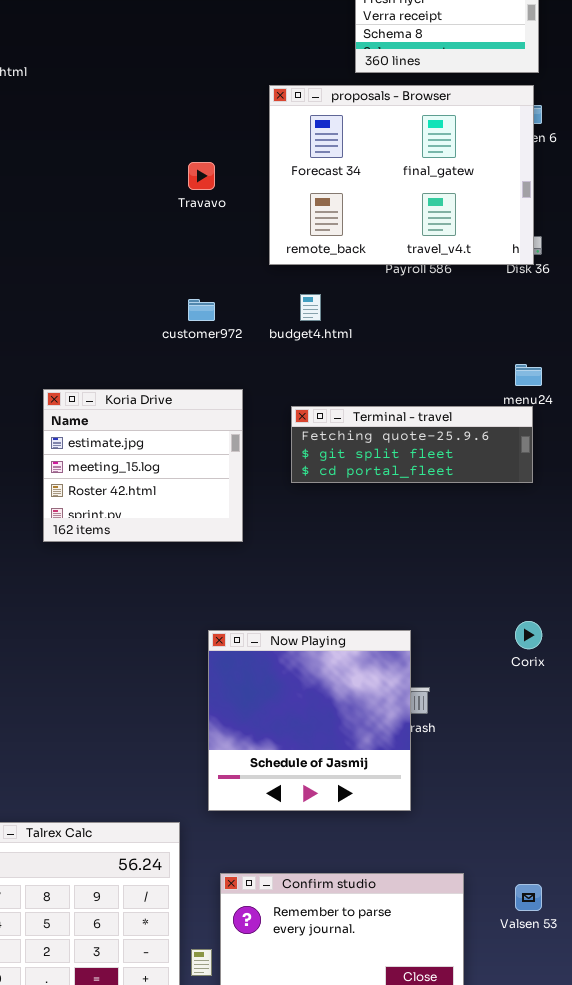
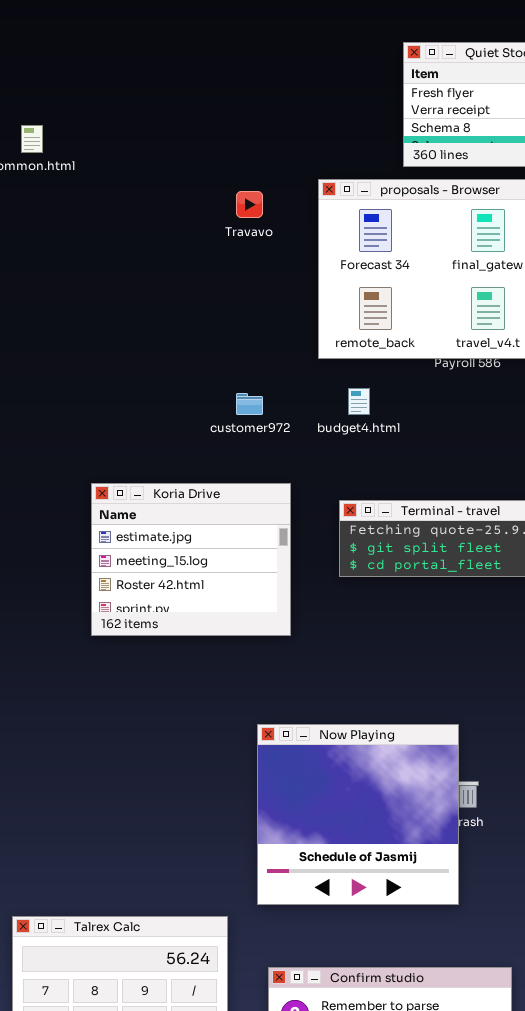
Travavo: [188,162,215,190] -> [236,191,263,218], moved

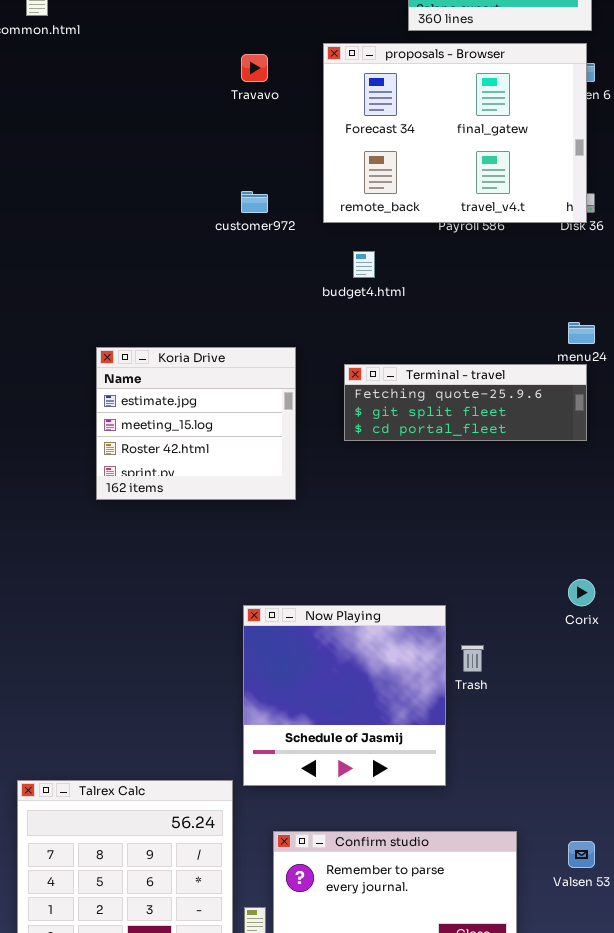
customer972: [236,393,263,415] -> [241,191,268,213], moved
Now Playing: [257,724,459,905] -> [243,605,446,786], moved

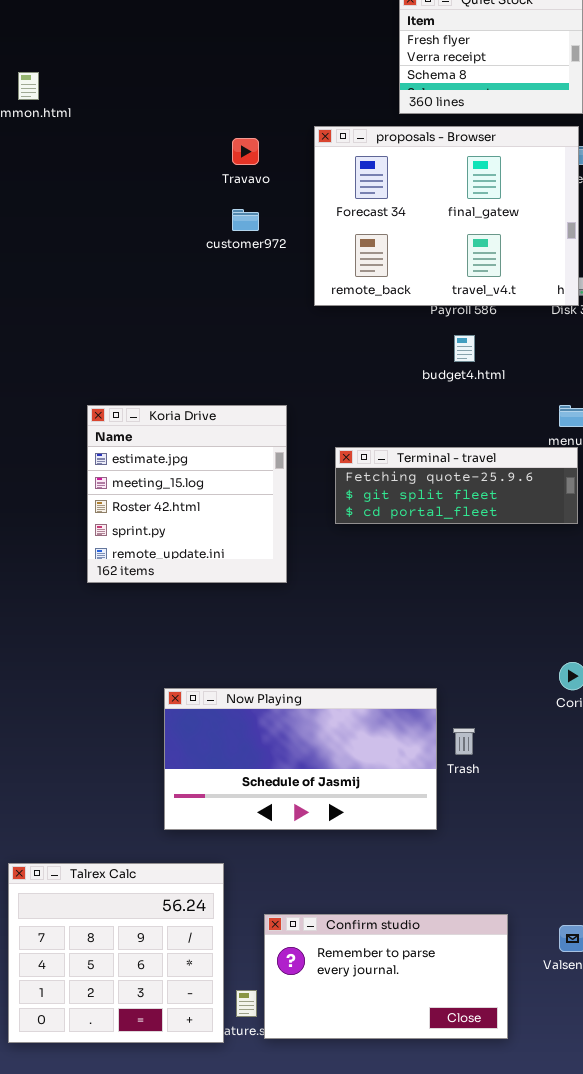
customer972: [241,191,268,213] -> [232,209,259,231], moved
budget4.html: [353,251,375,278] -> [454,335,475,362], moved
Koria Drive: [96,347,296,500] -> [87,405,287,583], resized
Now Playing: [243,605,446,786] -> [164,688,437,830], resized

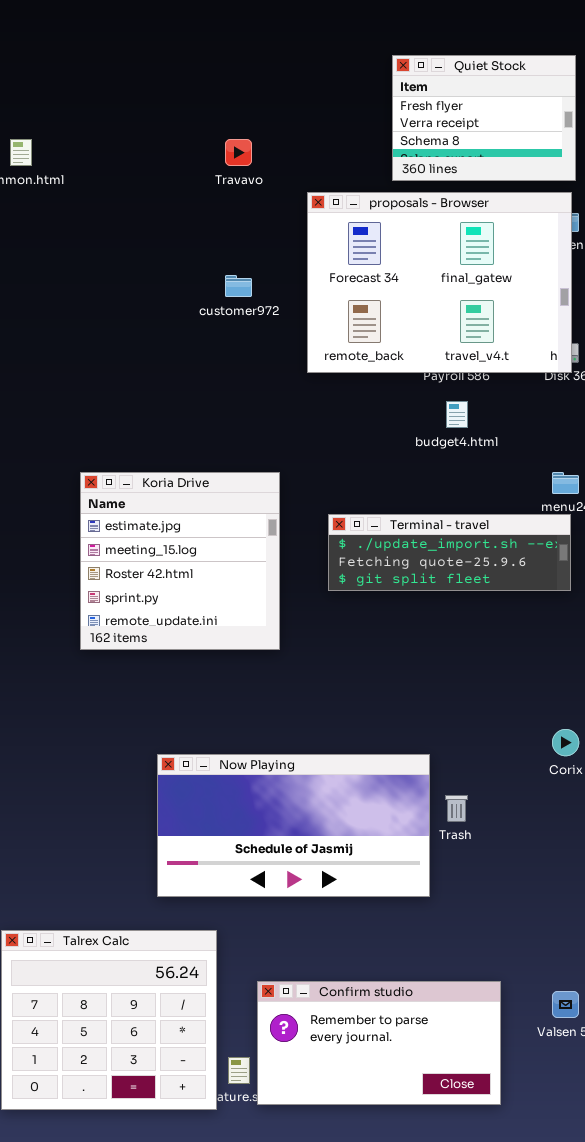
Travavo: [232,138,259,165] -> [225,139,252,166], moved
Terminal - travel: [335,447,578,524] -> [328,514,571,591], scrolled up 1 row

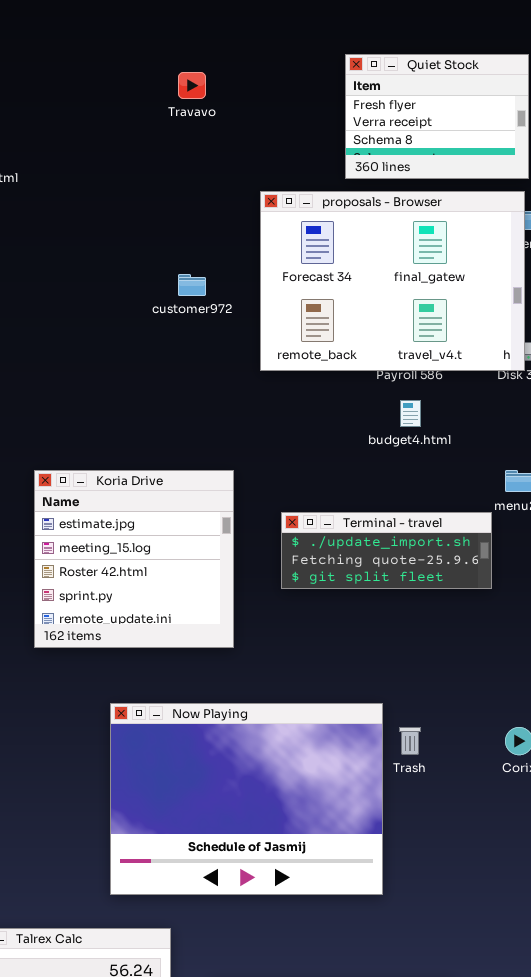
Travavo: [225,139,252,166] -> [178,72,206,99], moved
Terminal - travel: [328,514,571,591] -> [281,512,492,589], resized
Now Playing: [157,754,430,897] -> [110,703,383,895], resized
Trash: [445,795,468,822] -> [399,727,421,755], moved

